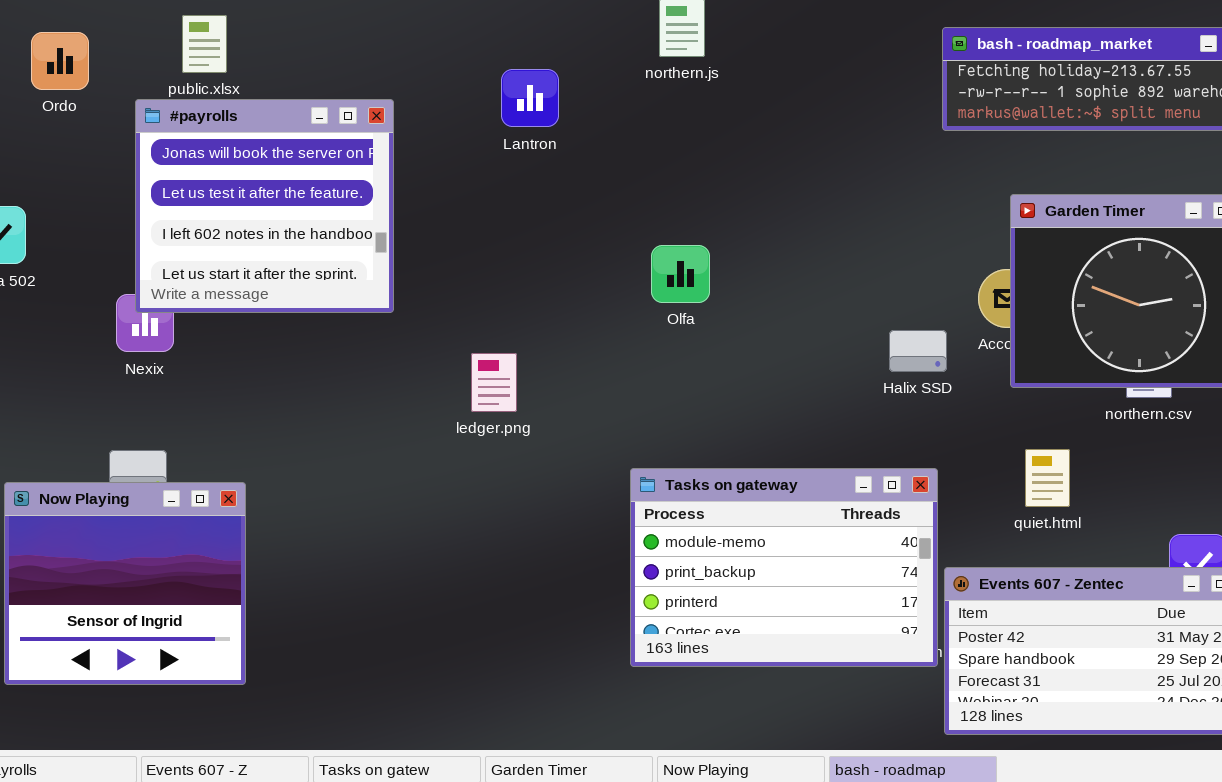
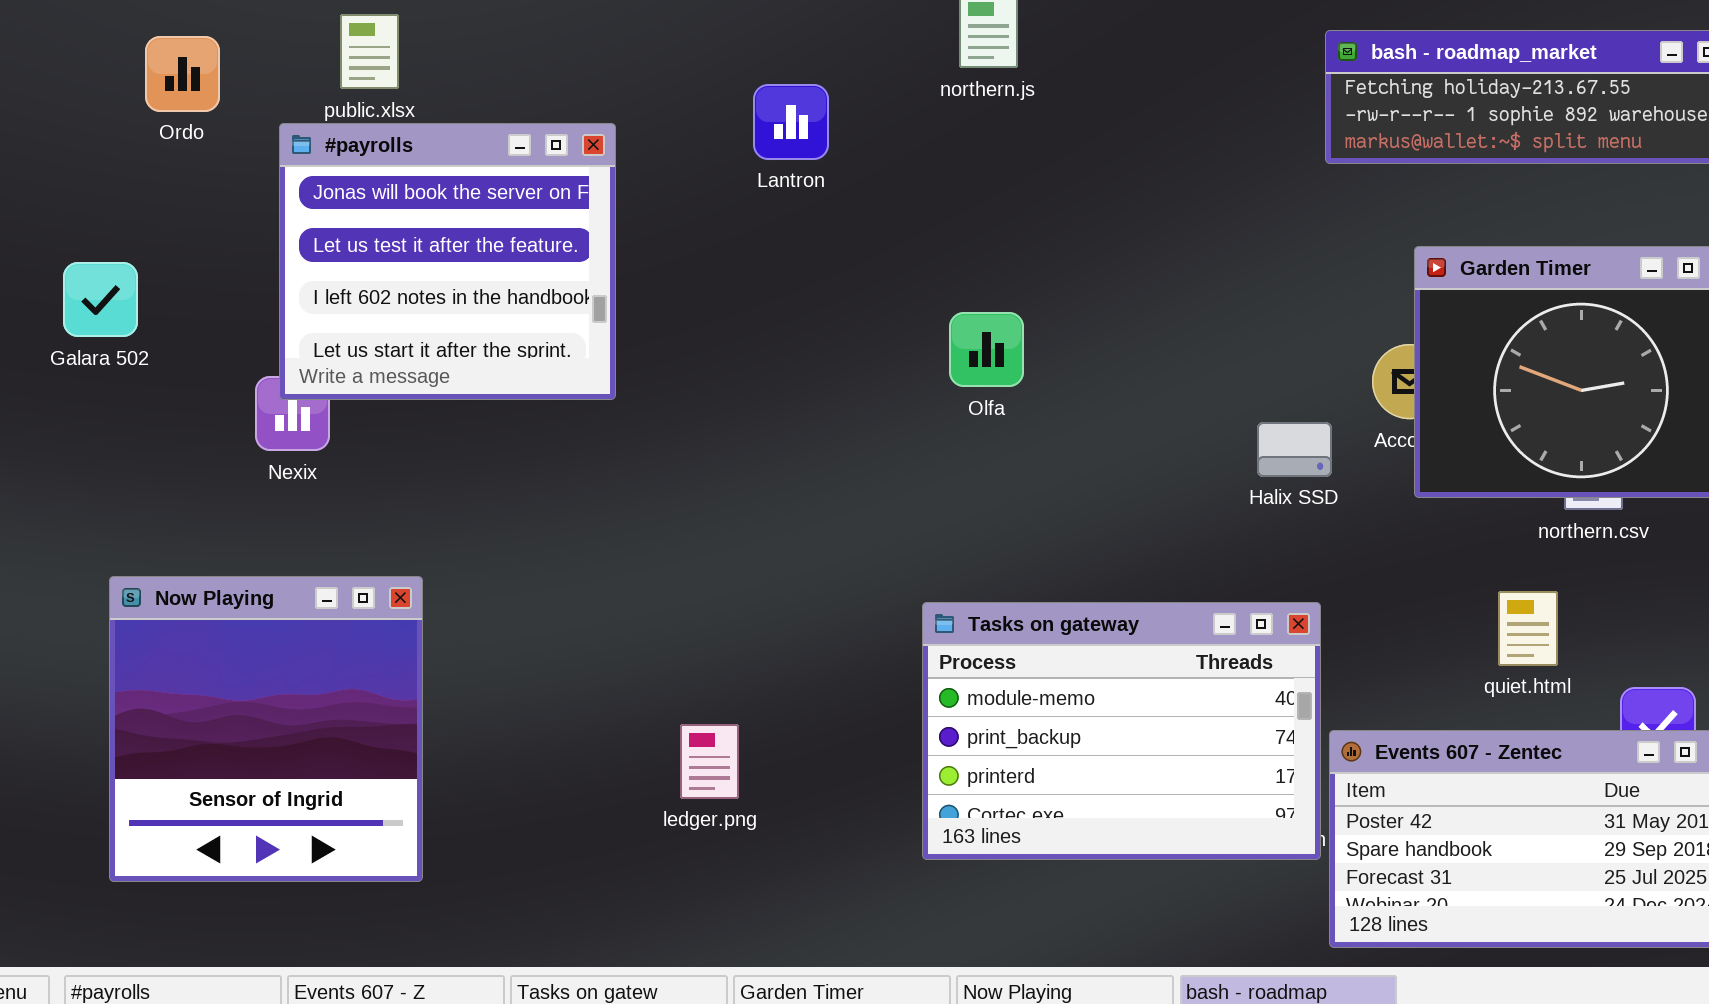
ledger.png: [471,353,517,412] -> [680,724,739,799], moved
quiet.html: [1025,449,1070,507] -> [1498,591,1558,666], moved
Now Playing: [4,482,246,685] -> [109,576,423,882], resized

